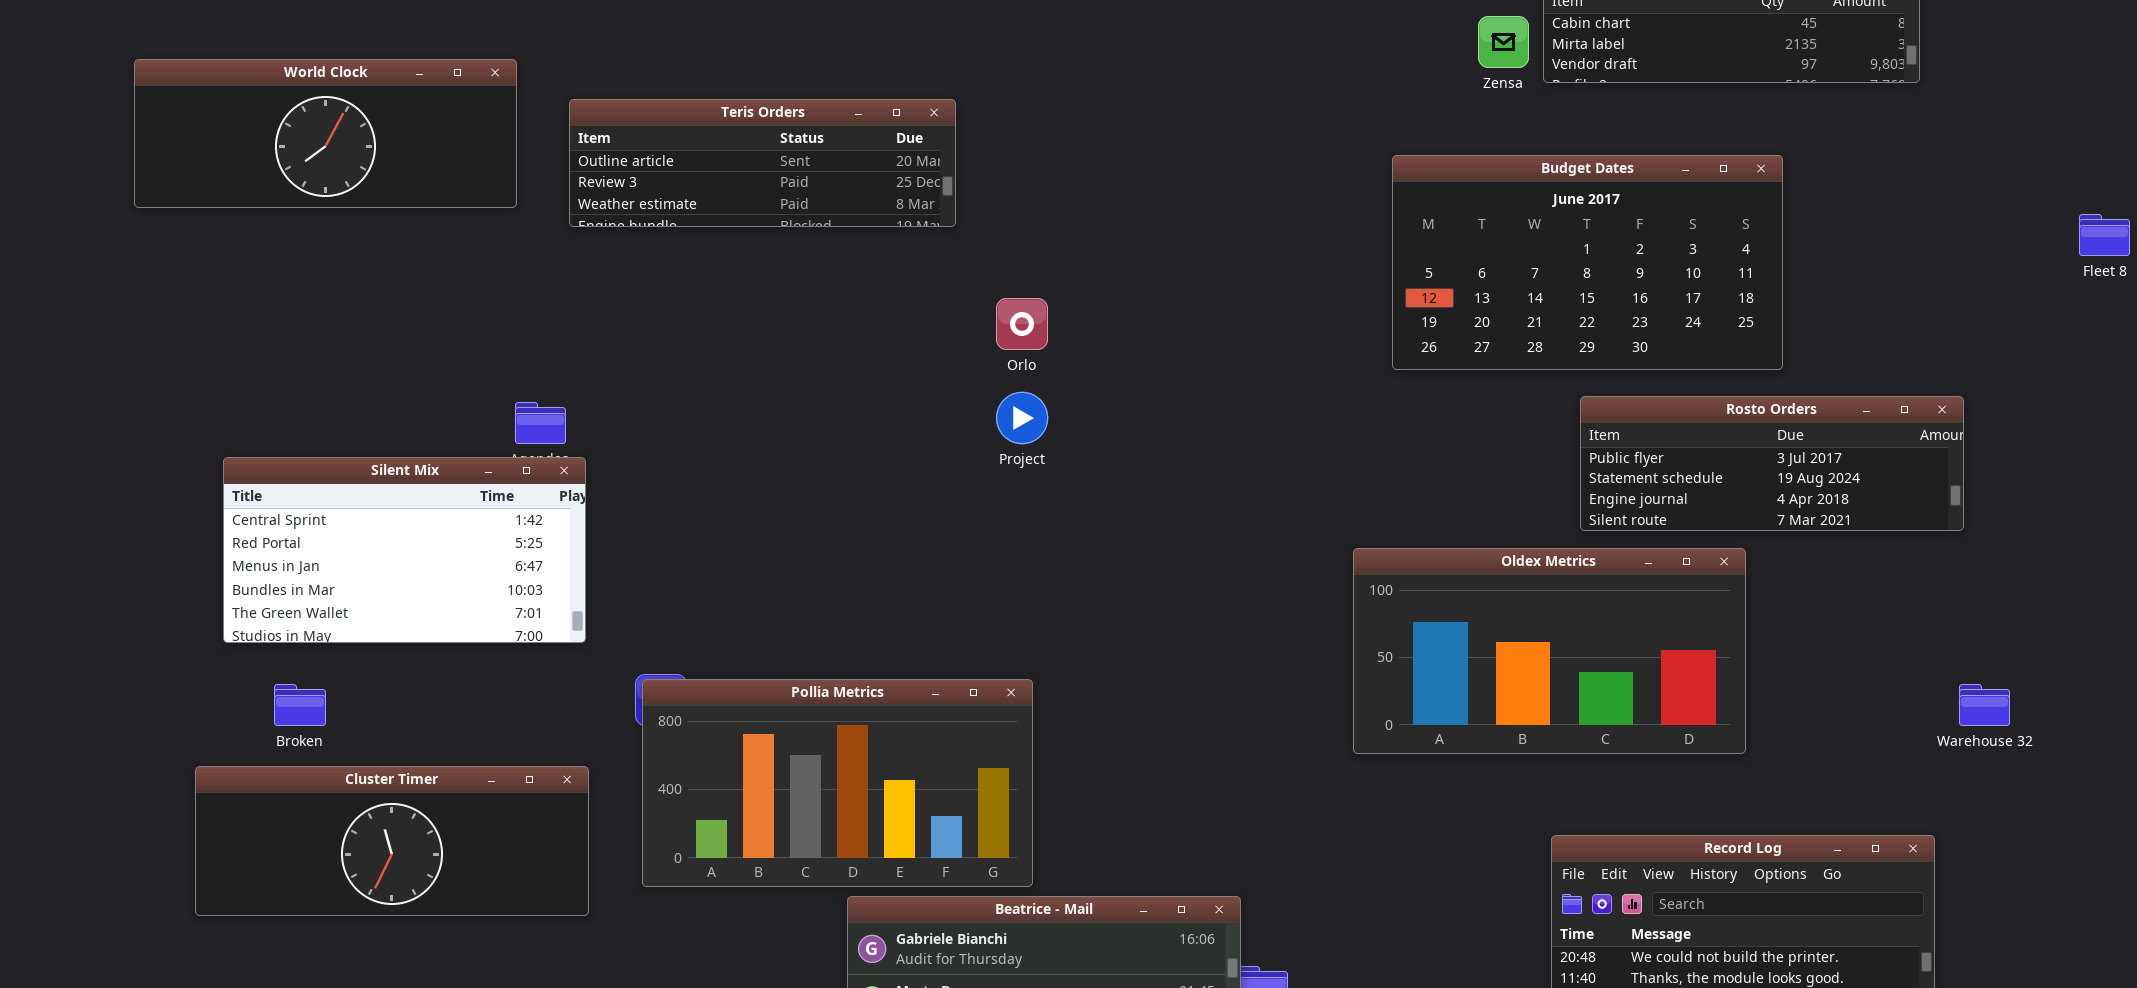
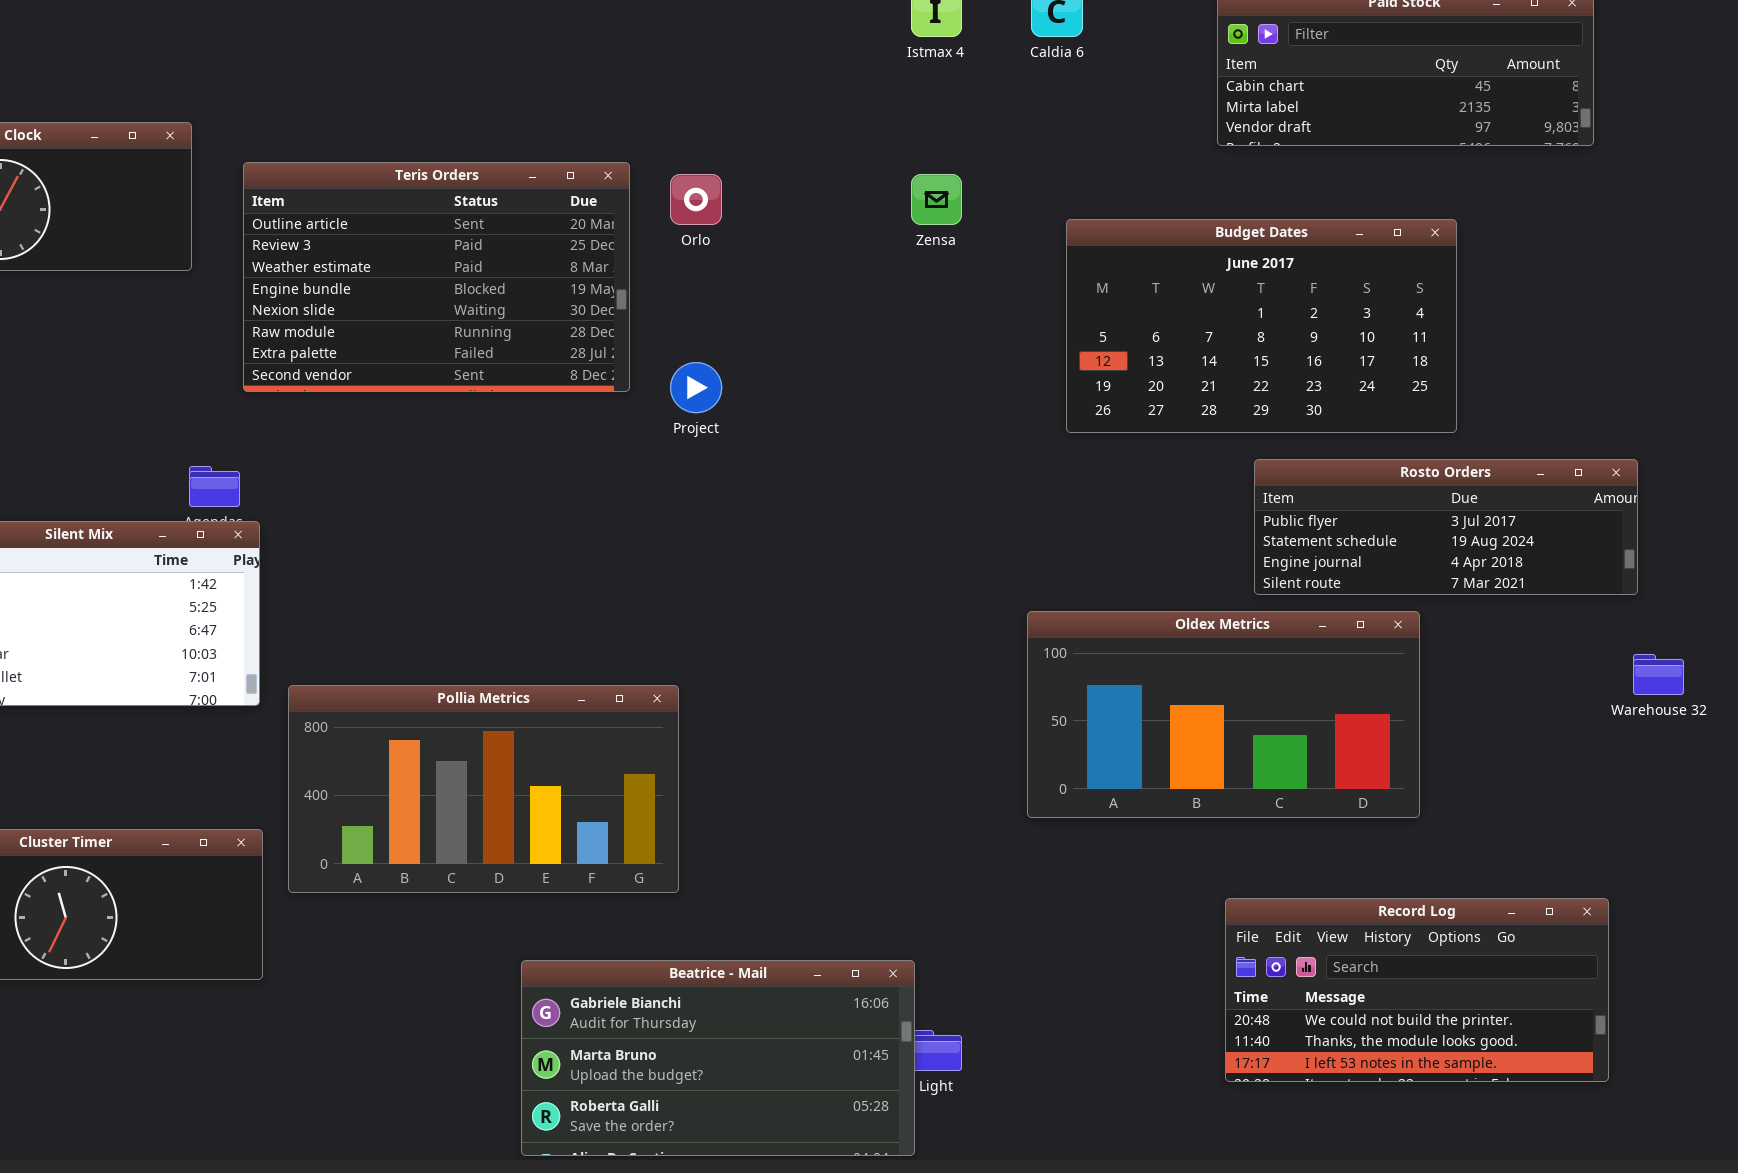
Zensa: [1478,16,1529,68] -> [911,174,962,225], moved
Teris Orders: [569,99,956,227] -> [243,162,630,392], resized
Orlo: [996,298,1048,350] -> [670,174,722,225], moved
Project: [996,392,1048,444] -> [670,362,722,413], moved
Pollia Metrics: [642,679,1033,887] -> [288,685,679,893], moved
Warehouse 32: [1959,684,2010,726] -> [1633,654,1684,695], moved

